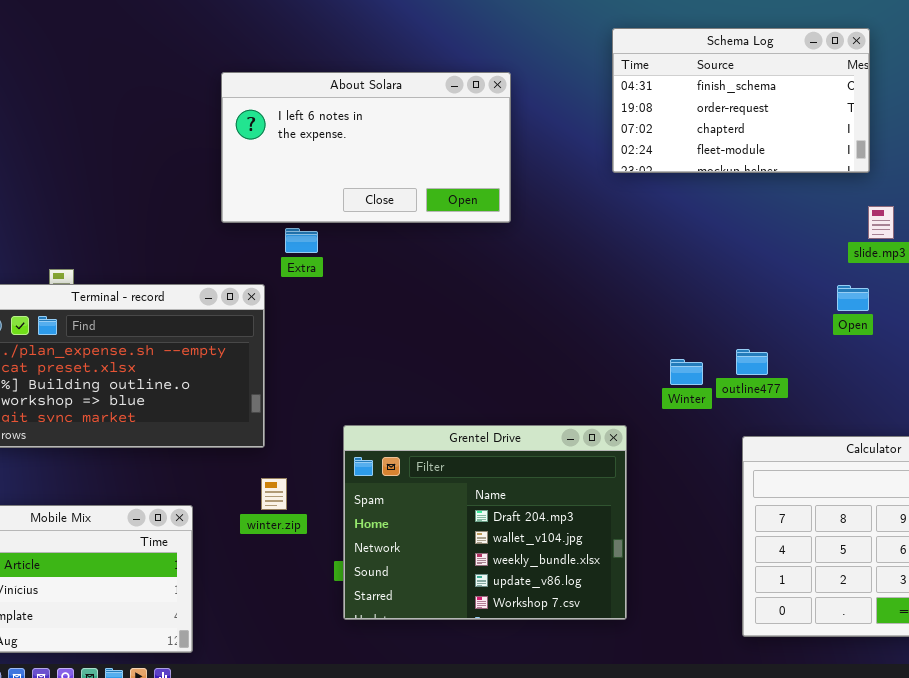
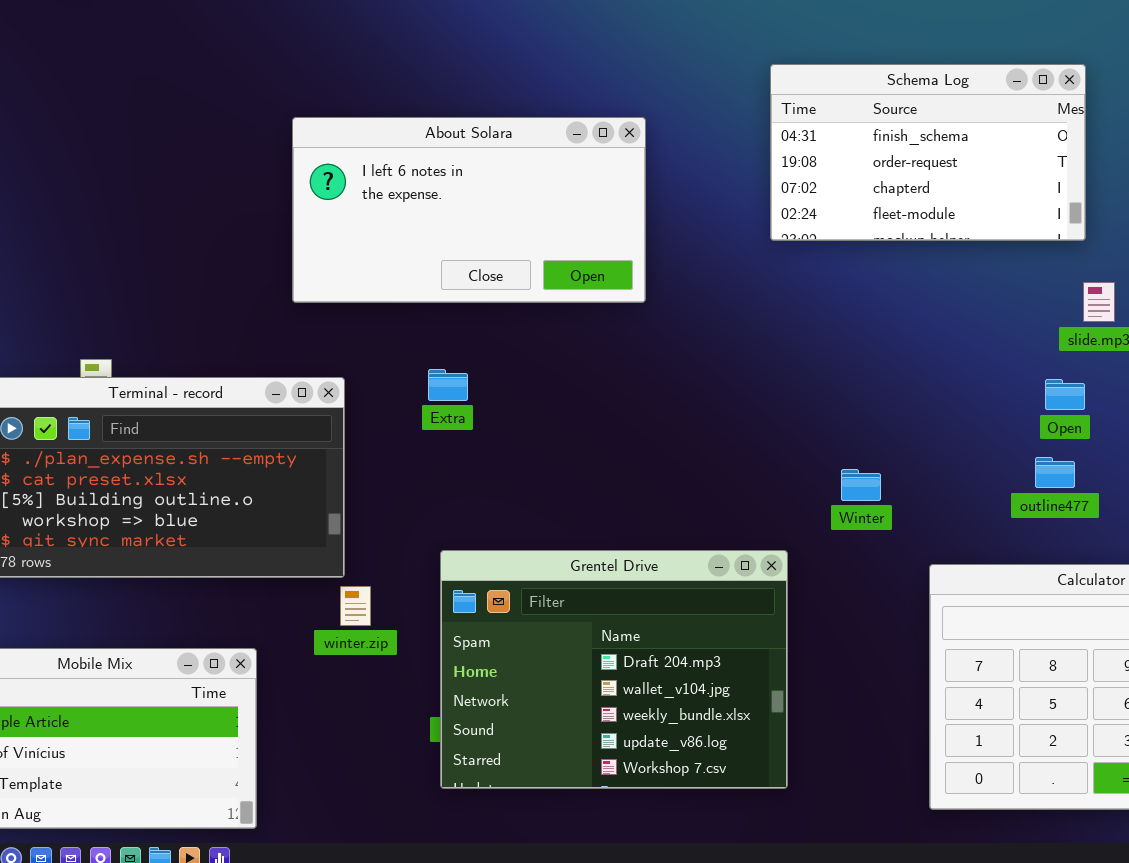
Extra: [285,228,318,253] -> [428,369,468,401], moved
outline477: [736,349,768,375] -> [1035,457,1075,488], moved
winter.zip: [261,478,287,510] -> [340,586,371,626], moved

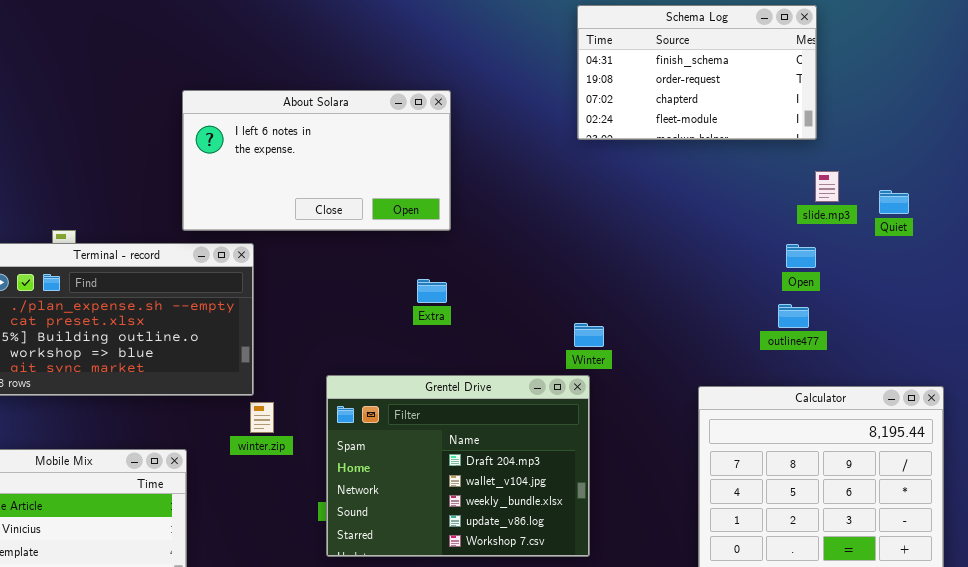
About Solara: [292,117,646,303] -> [182,90,451,231], moved
Extra: [428,369,468,401] -> [417,279,447,303], moved
Winter: [841,469,881,501] -> [574,323,604,347], moved

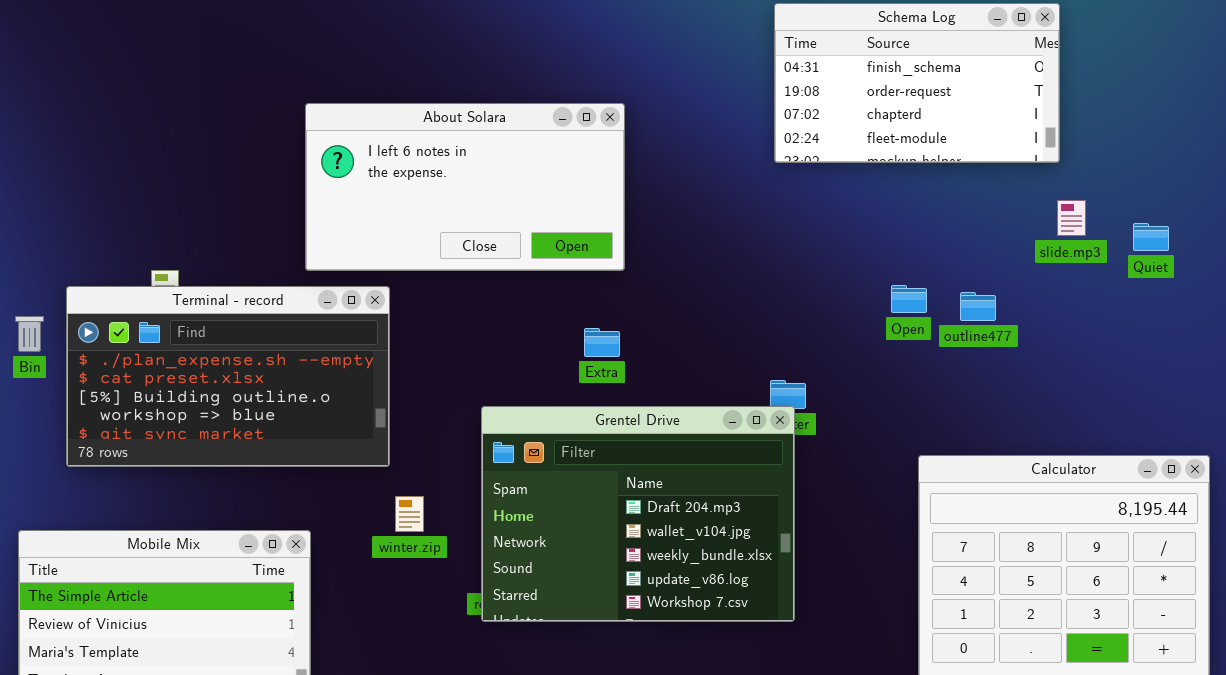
Open: [786,244,816,268] -> [891,285,927,313], moved
outline477: [778,304,809,328] -> [960,292,996,321], moved
Grentel Drive: [326,375,590,557] -> [481,406,795,622], moved
winter.zip: [250,402,274,433] -> [395,496,424,532], moved

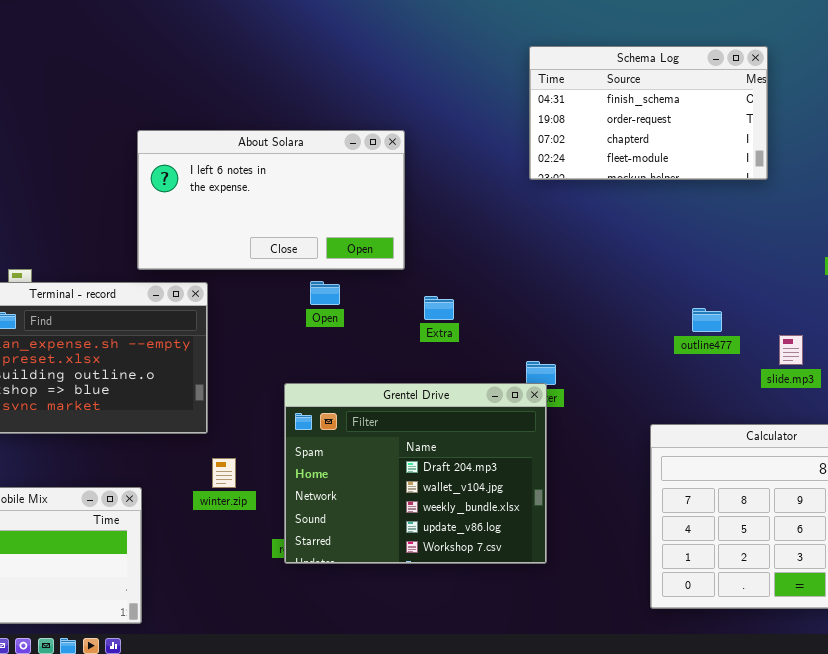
slide.mp3: [1057,200,1086,236] -> [779,335,803,365], moved
Open: [891,285,927,313] -> [310,281,340,305], moved
outline477: [960,292,996,321] -> [692,308,722,332], moved
Extra: [584,328,620,357] -> [424,296,454,320], moved

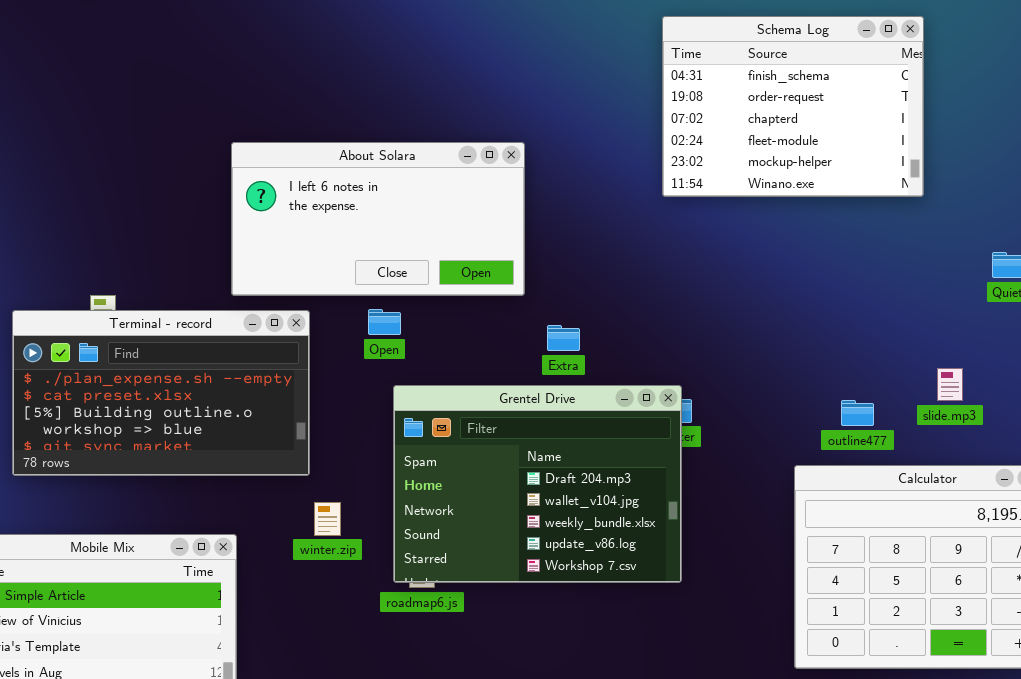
Schema Log: [529,46,768,180] -> [662,16,924,197], resized
Open: [310,281,340,305] -> [368,309,401,335], moved
outline477: [692,308,722,332] -> [841,400,874,426], moved
Grentel Drive: [284,383,547,564] -> [393,385,682,583], moved

